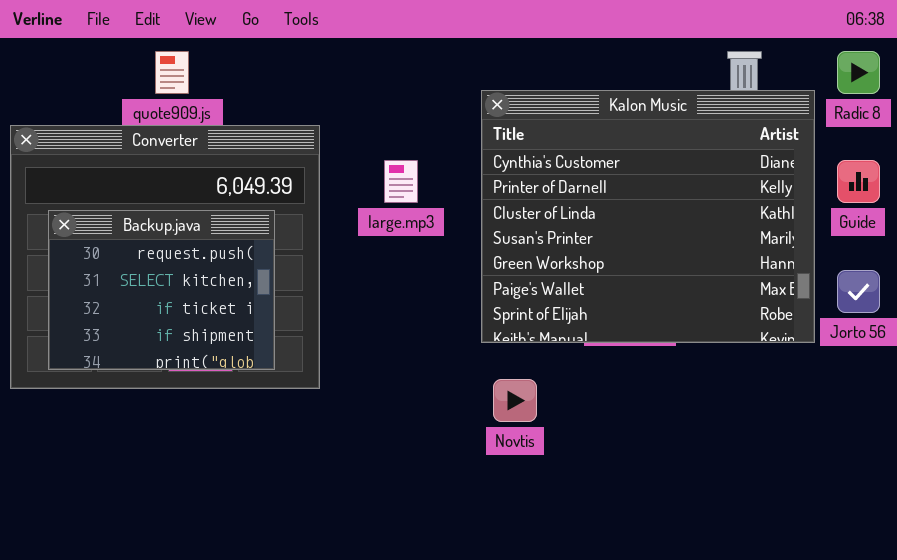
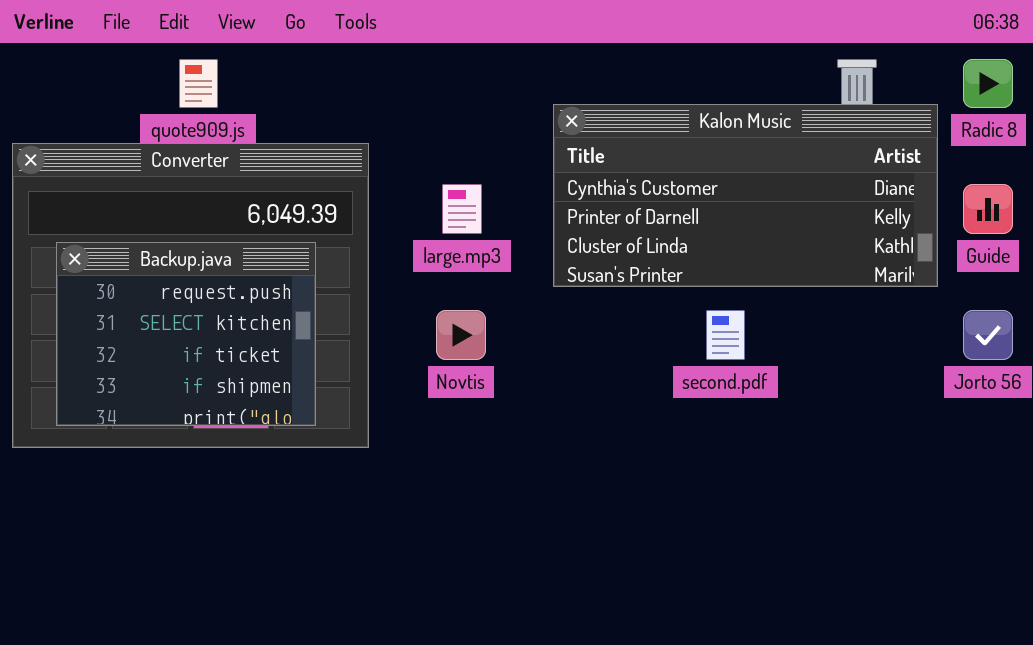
Kalon Music: [481,90,815,343] -> [553,104,938,287], resized
Novtis: [493,379,537,422] -> [436,310,486,360], moved

